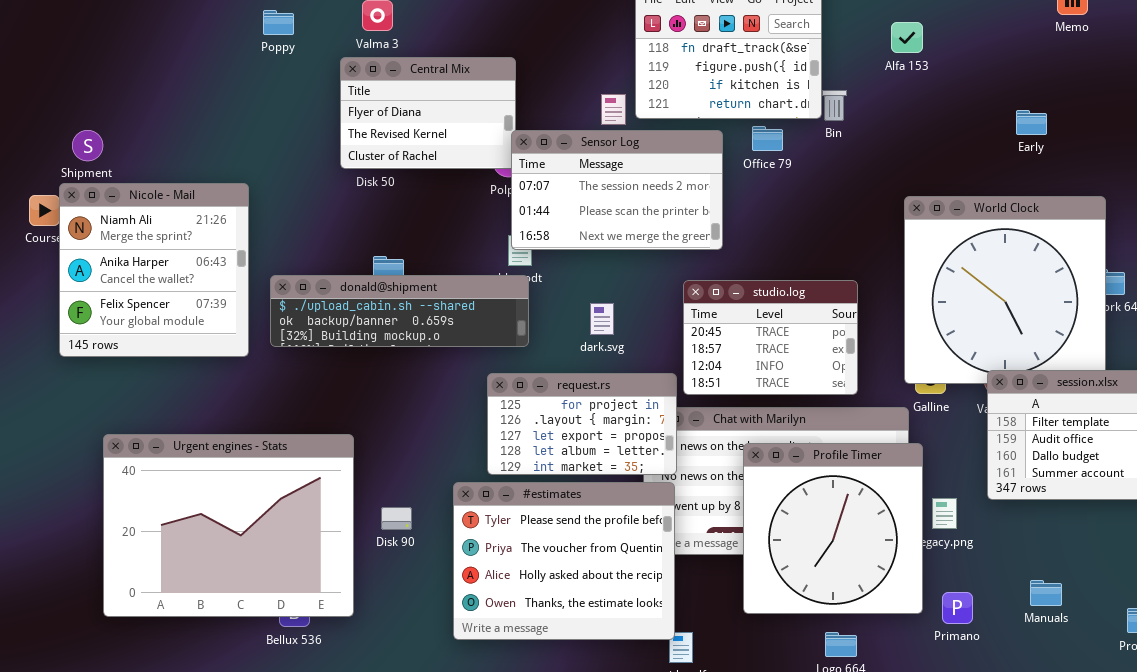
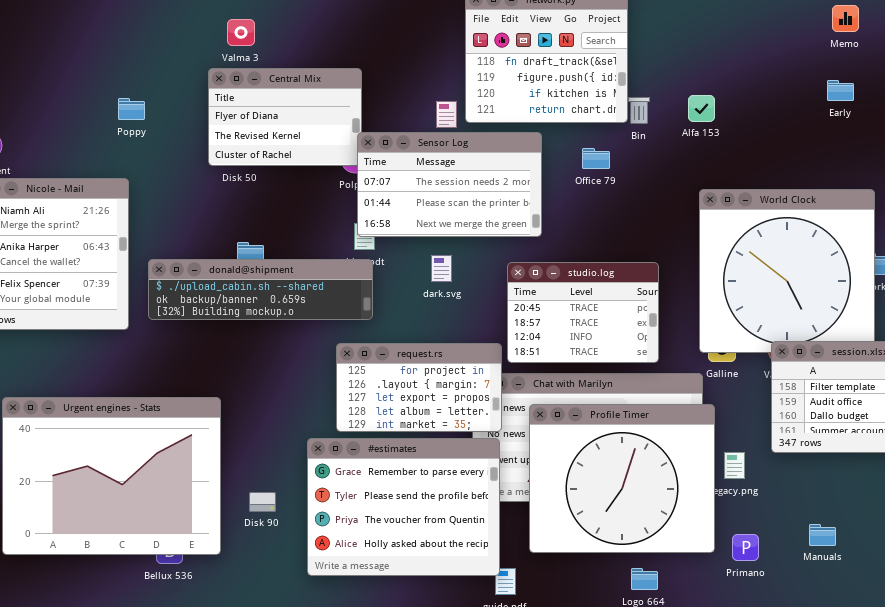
Poppy: [263,10,294,35] -> [118,98,145,120], moved
Alfa 153: [891,22,923,53] -> [688,95,715,122], moved
Early: [1016,110,1047,135] -> [827,80,854,101], moved
Office 79: [752,126,783,151] -> [582,148,610,169], moved
dark.svg: [590,303,614,335] -> [431,255,452,282], moved
Profile Timer: [743,443,923,614] -> [529,404,715,553], resized
#estimates: [453,482,675,640] -> [307,438,500,576], scrolled up 1 row
Disk 90: [381,507,412,530] -> [249,492,276,512], moved

